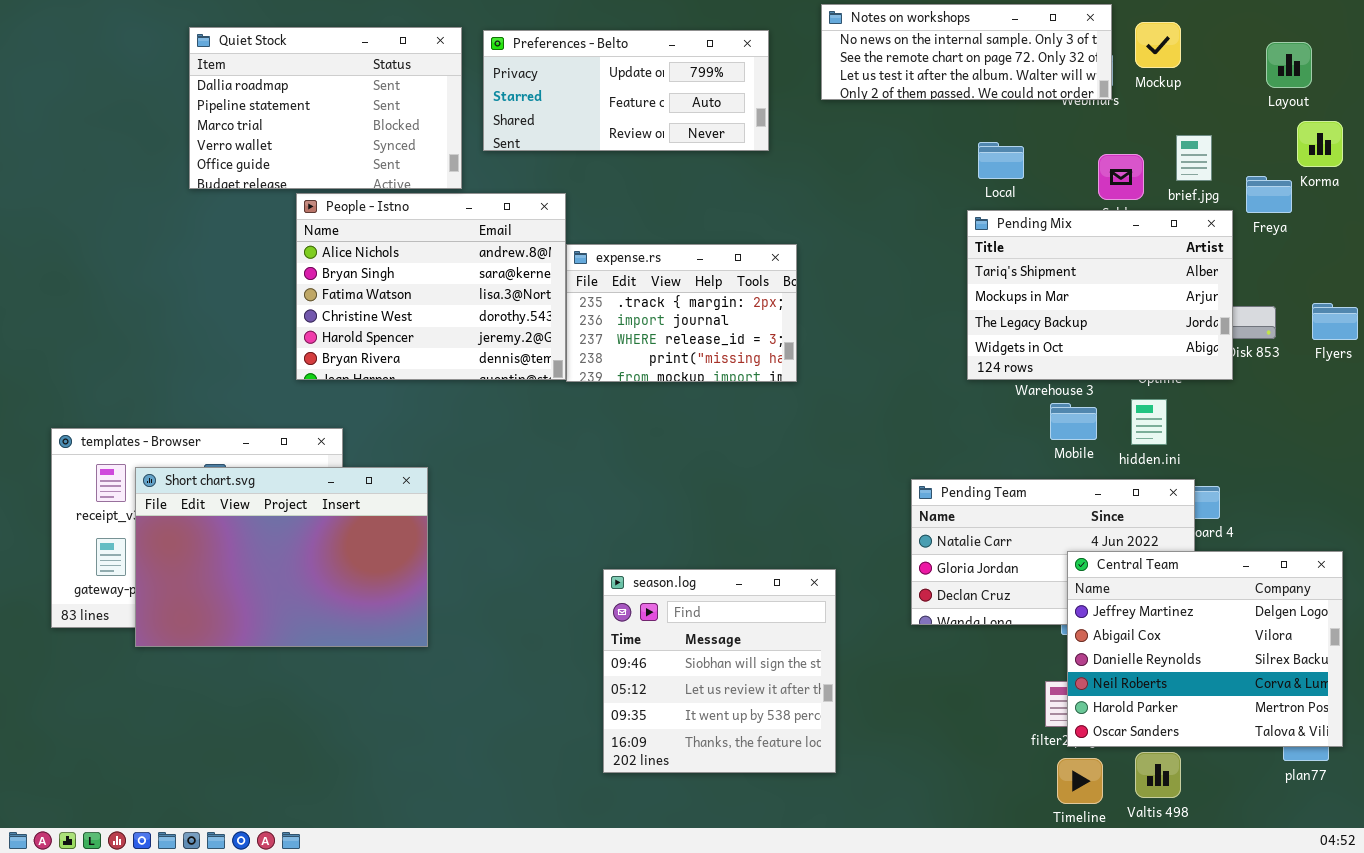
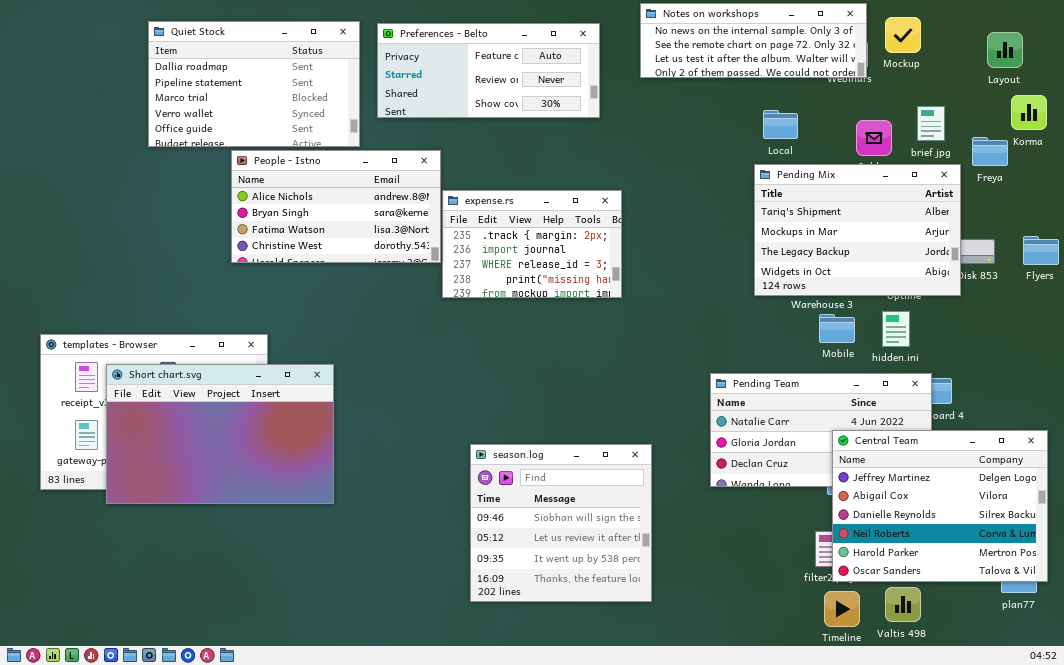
Preferences - Belto: [483,30,769,151] -> [377,23,600,118], scrolled down 1 row
People - Istno: [296,193,566,380] -> [231,150,441,263], resized

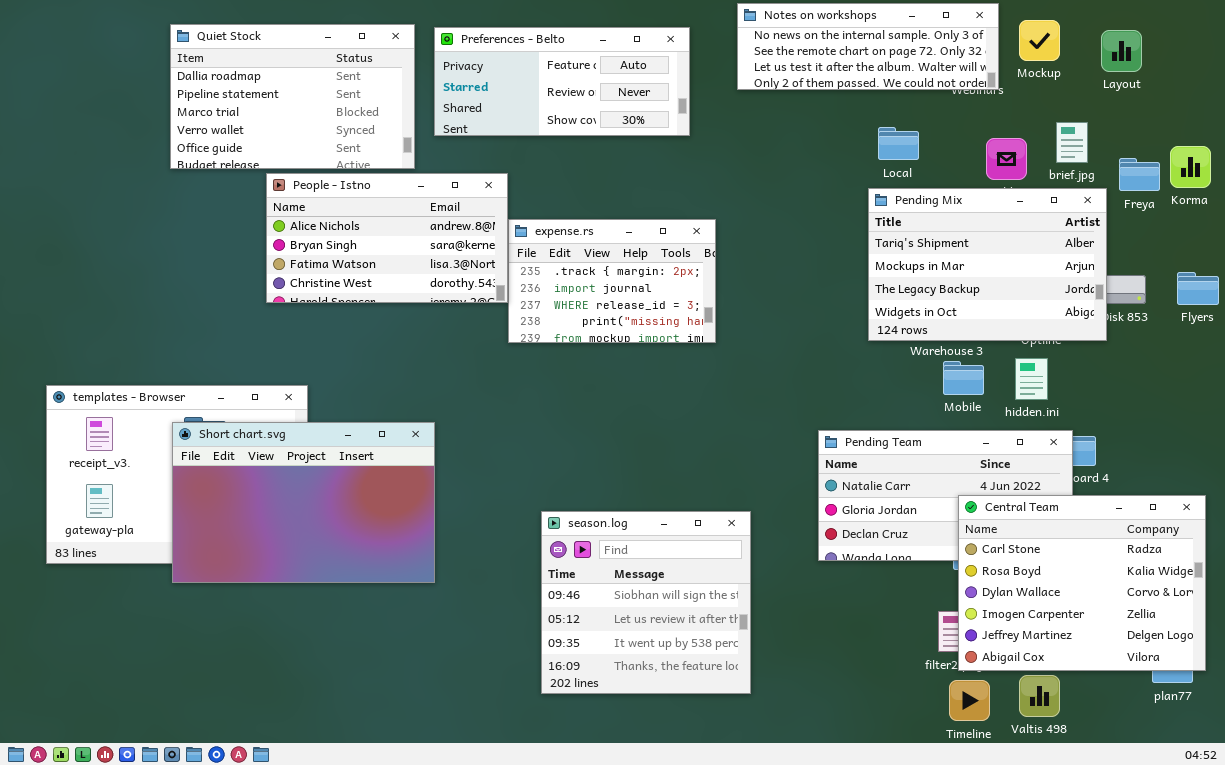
Layout: [987,32,1023,68] -> [1101,30,1142,72], moved
Korma: [1011,95,1047,130] -> [1170,146,1211,188], moved
Short chart.svg: [106,364,334,504] -> [172,422,435,583], moved
Central Team: [832,430,1048,582] -> [958,495,1206,671], scrolled up 4 rows

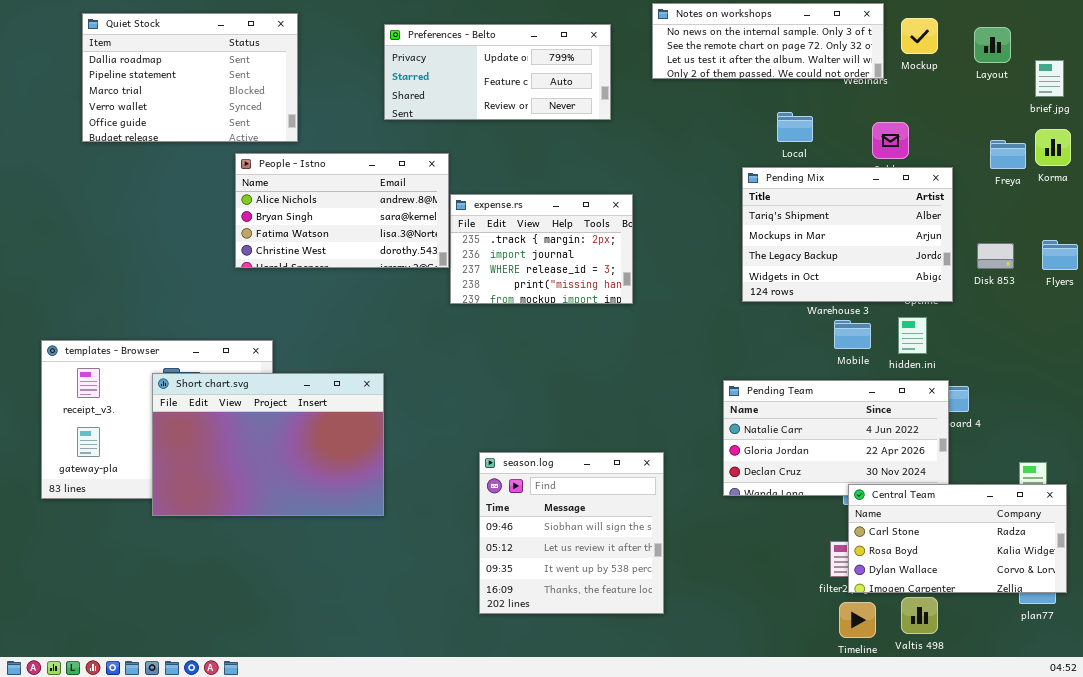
Quiet Stock: [170,24,415,169] -> [82,13,298,142], moved
Preferences - Belto: [434,27,690,136] -> [384,24,611,120], scrolled up 1 row
brief.jpg: [1056,122,1088,163] -> [1035,60,1064,97], moved
Pending Mix: [868,188,1107,341] -> [742,167,953,302], moved
Central Team: [958,495,1206,671] -> [848,484,1067,593], resized

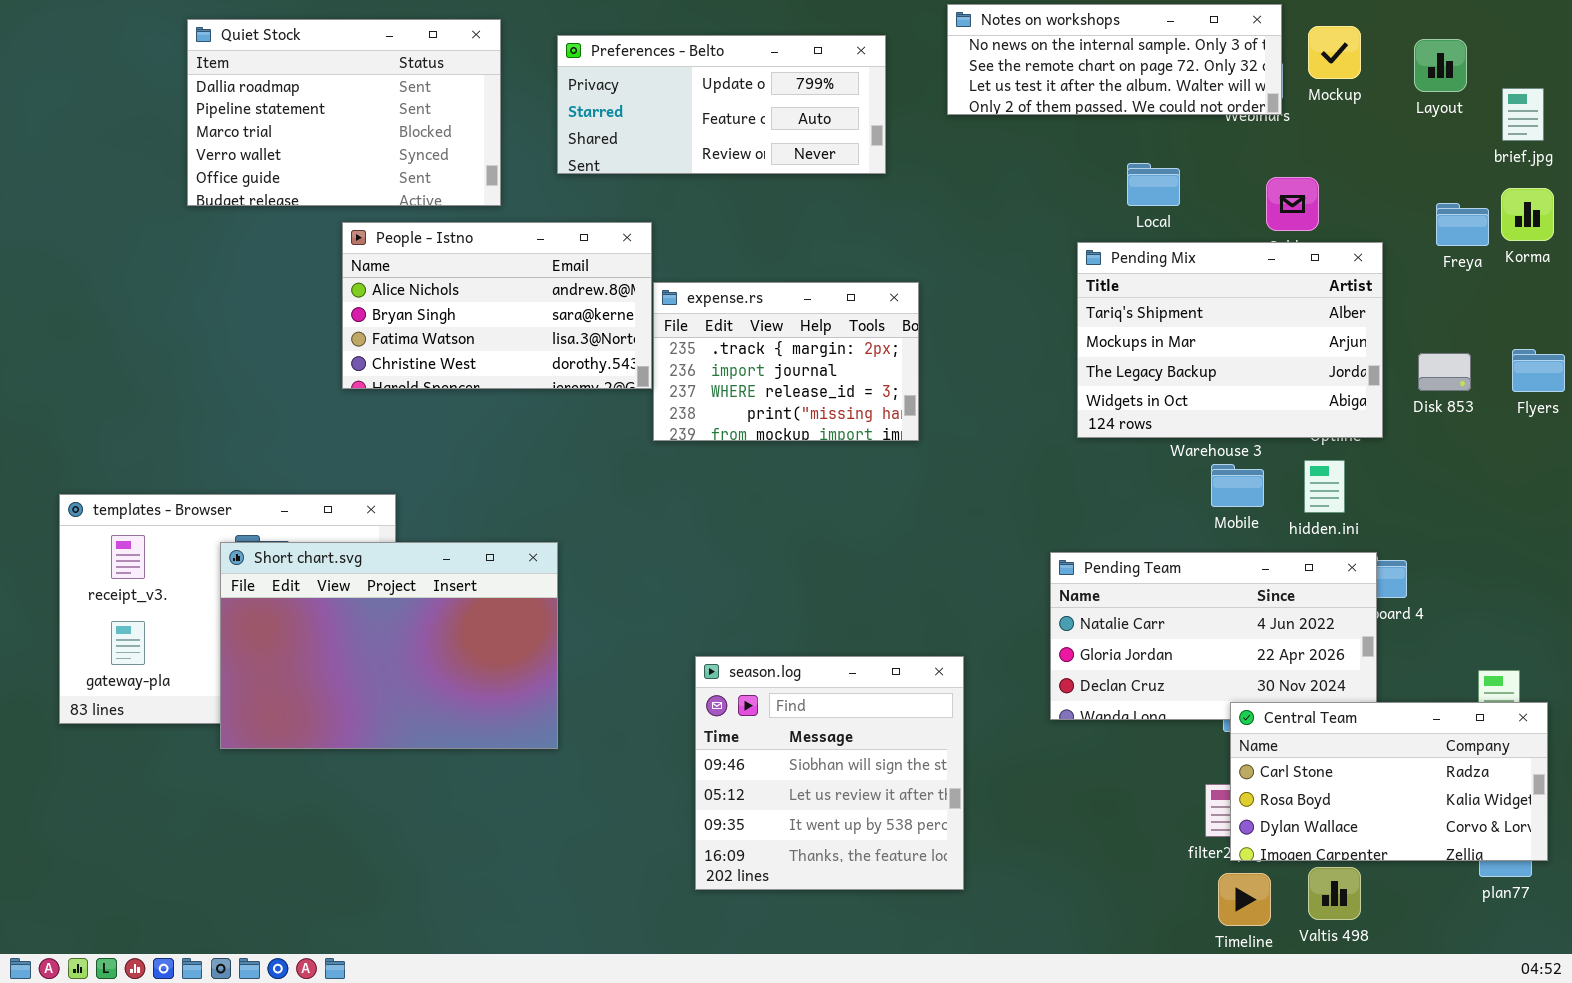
Quiet Stock: [82,13,298,142] -> [187,19,501,206], moved

